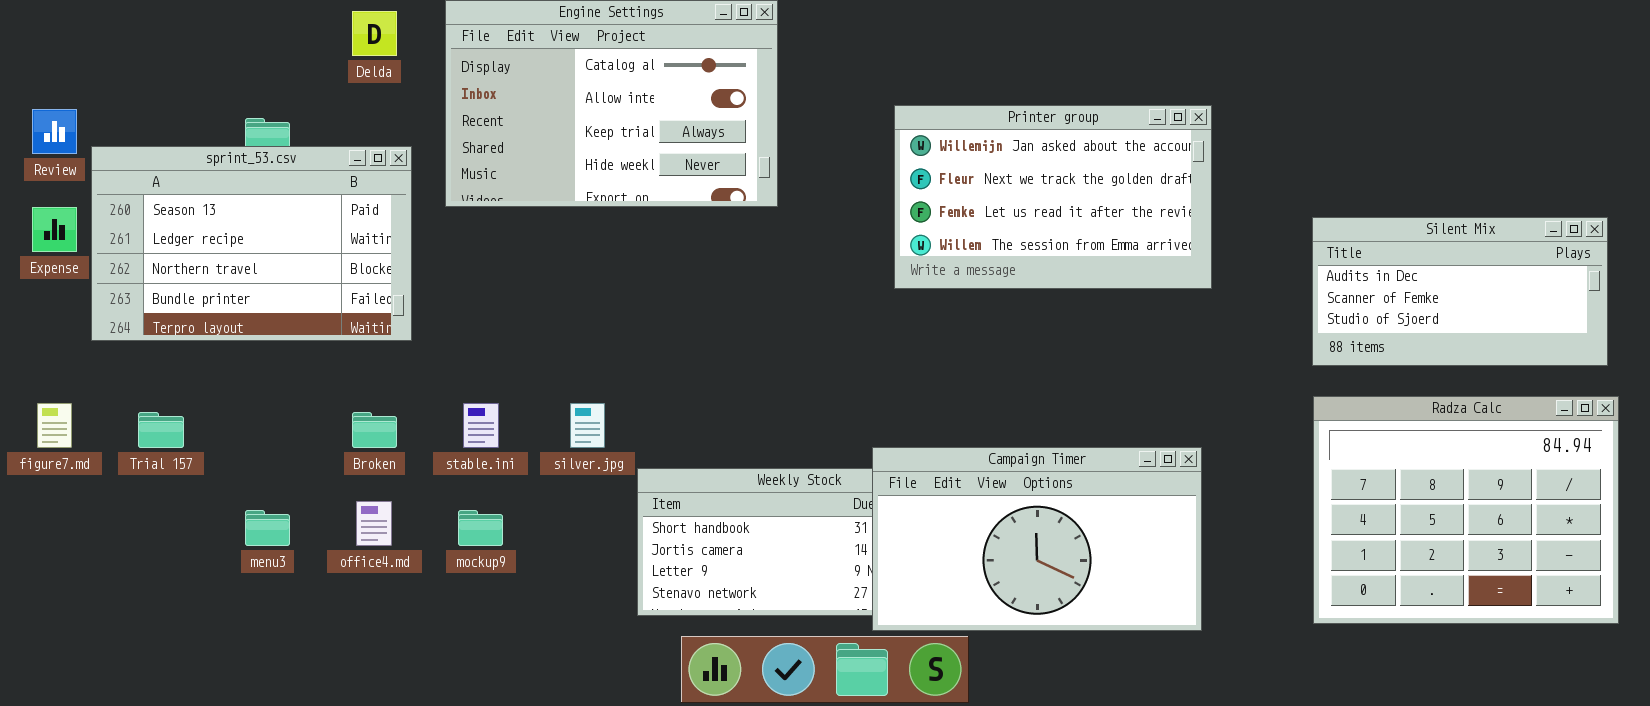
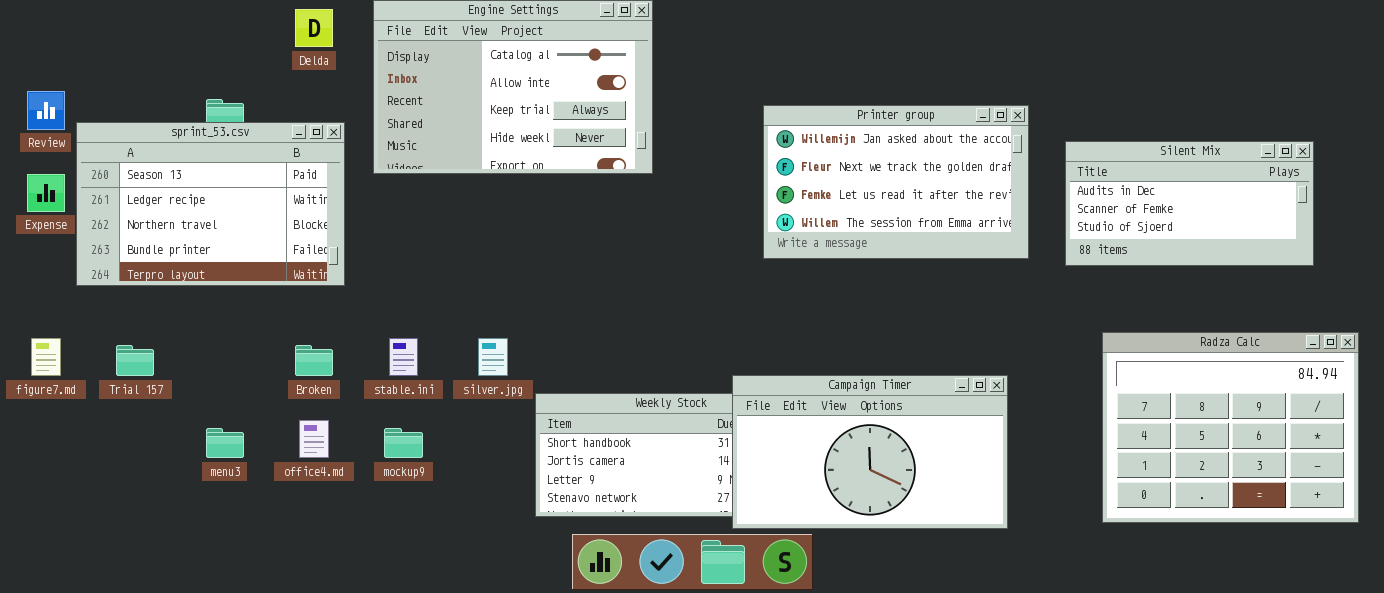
Printer group: [894,105,1212,289] -> [763,105,1029,259], moved
Silent Mix: [1312,217,1608,366] -> [1065,141,1314,266], moved

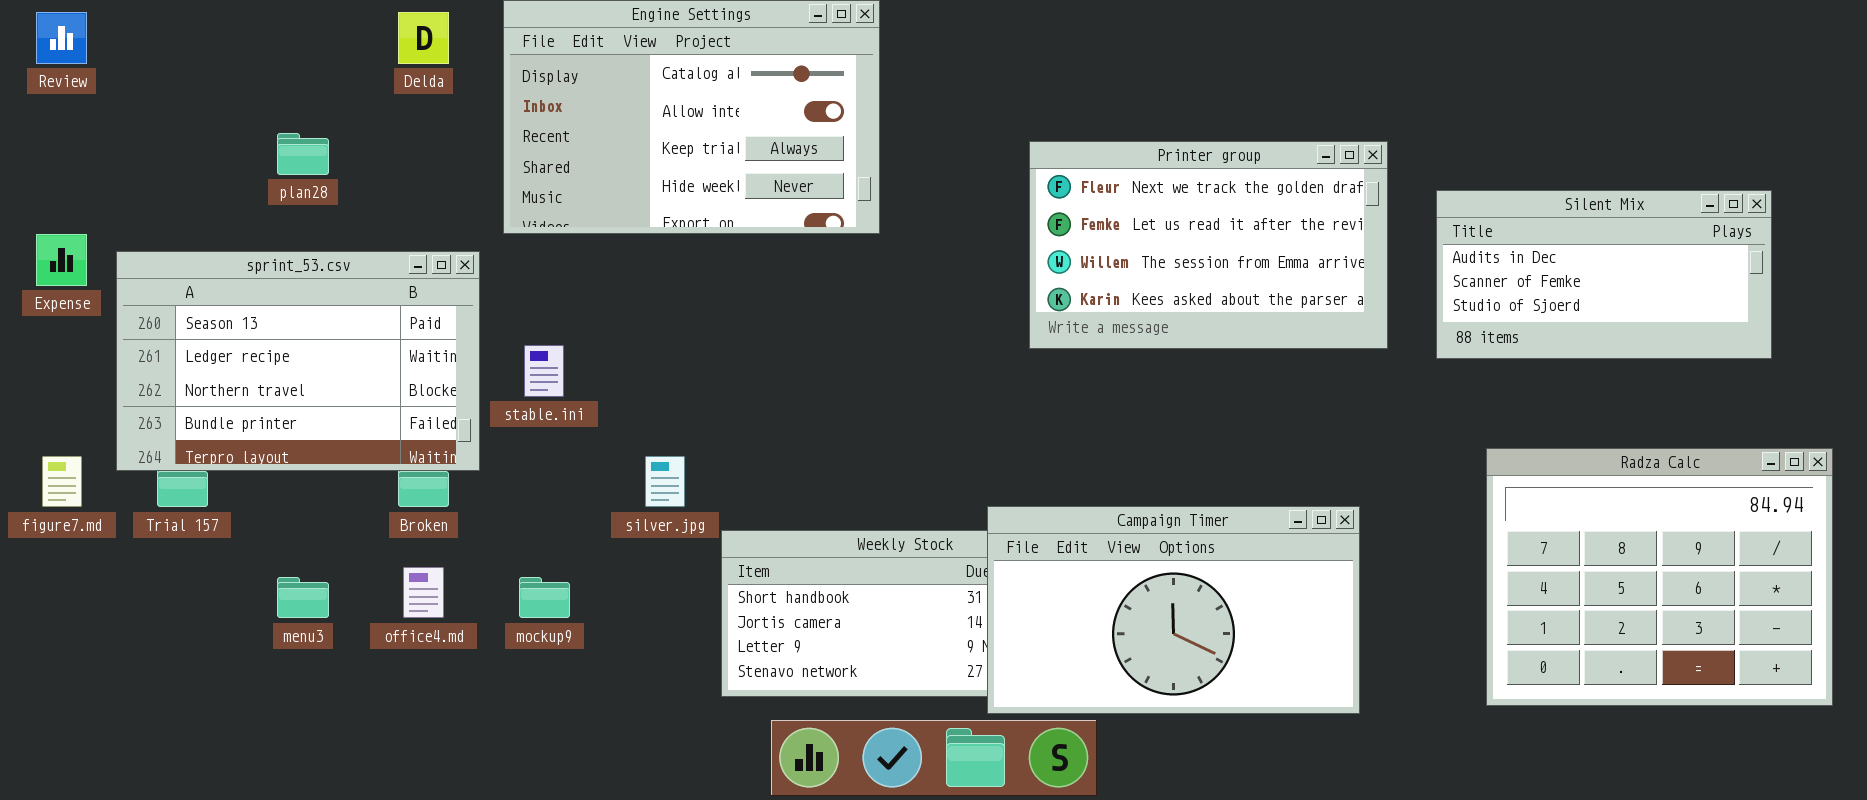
Review: [27,91,65,130] -> [36,12,87,64], moved
Printer group: [763,105,1029,259] -> [1029,141,1388,349], scrolled down 1 row
sprint_53.csv: [76,122,345,286] -> [116,251,480,471], moved
stable.ini: [389,338,418,376] -> [524,345,564,397], moved

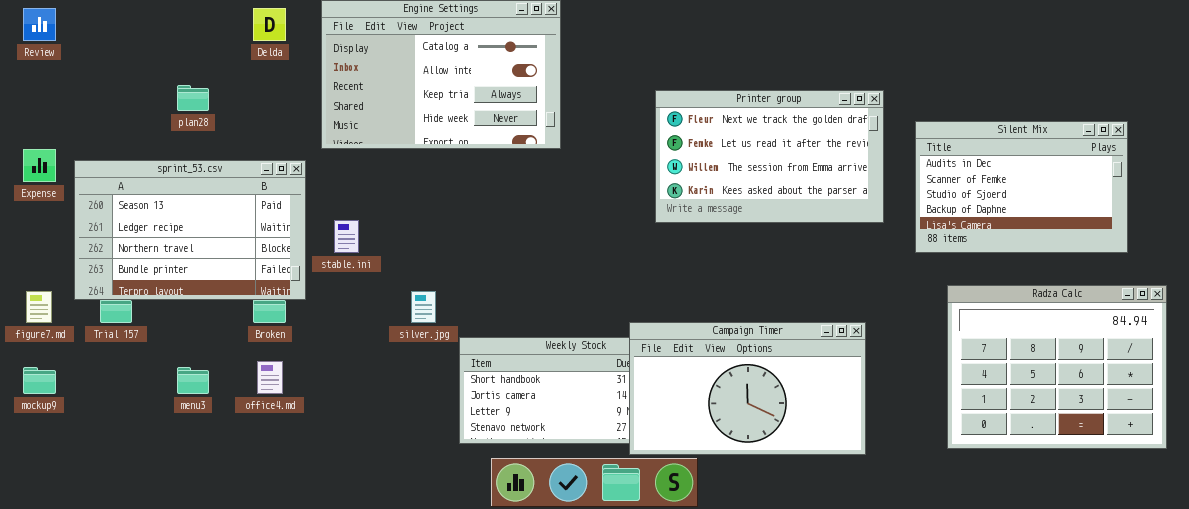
Silent Mix: [1436,190,1772,359] -> [915,121,1128,253], resized
mockup9: [519,577,570,618] -> [23,367,56,394], moved

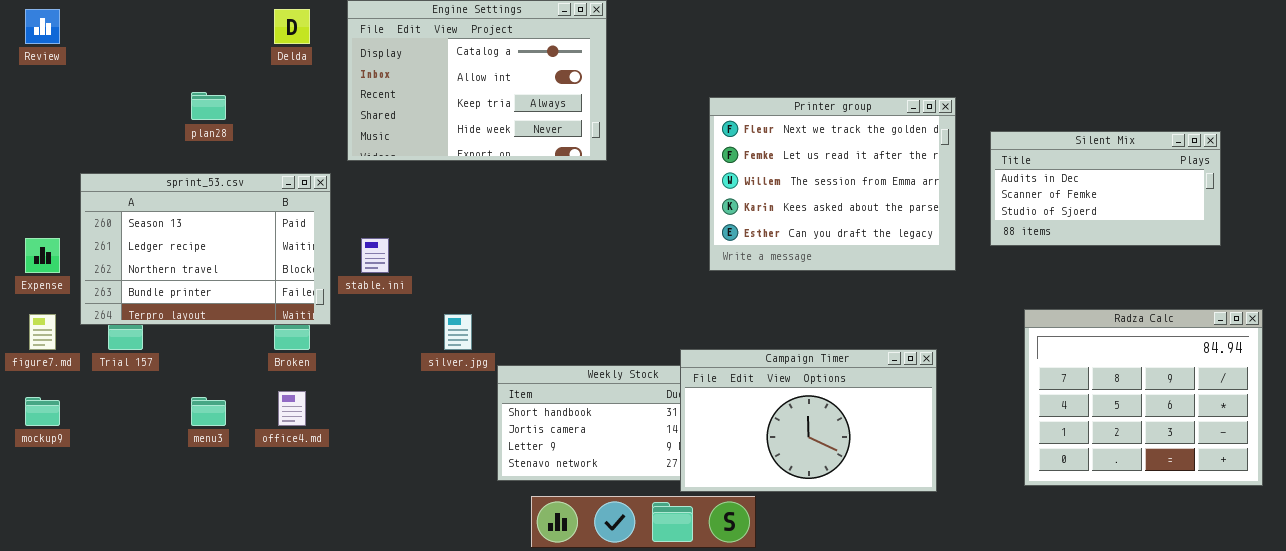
Printer group: [655,90,884,223] -> [709,97,956,271], resized
Silent Mix: [915,121,1128,253] -> [990,131,1221,246], resized
Expense: [23,149,56,182] -> [25,238,60,273], moved

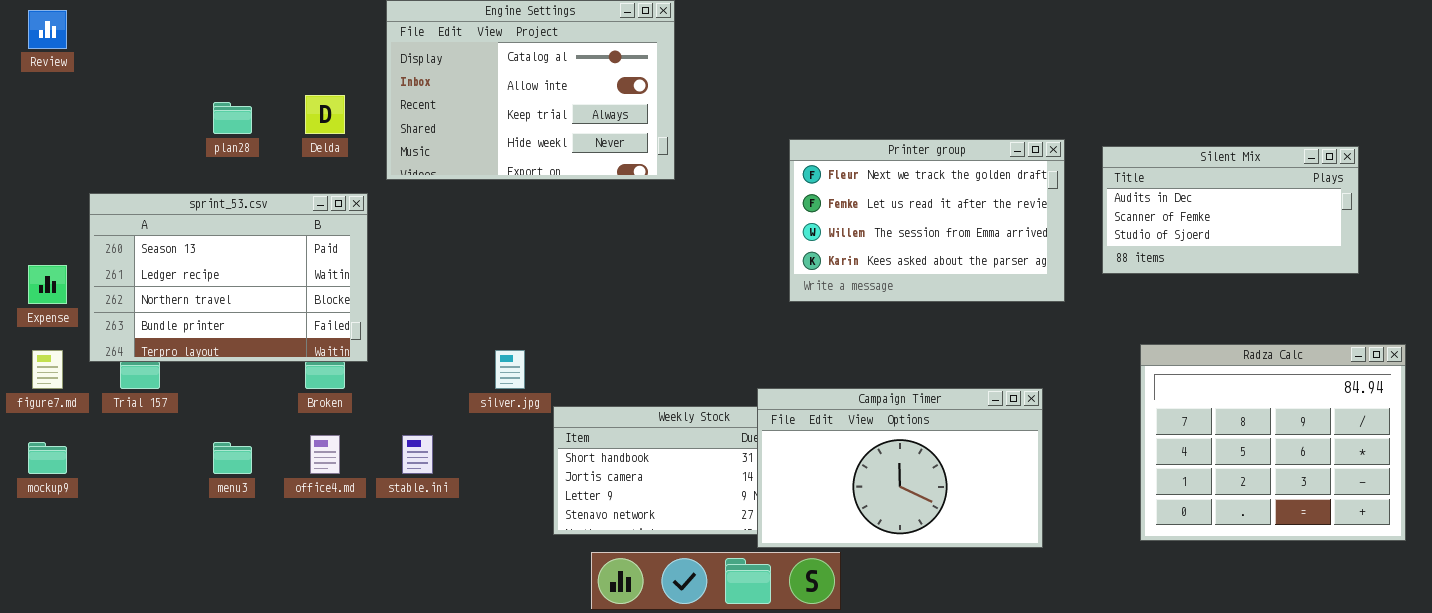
Delda: [274,9,310,44] -> [305,95,345,134], moved
Printer group: [709,97,956,271] -> [789,139,1065,302], resized
stable.ini: [361,238,389,273] -> [402,435,433,474], moved

